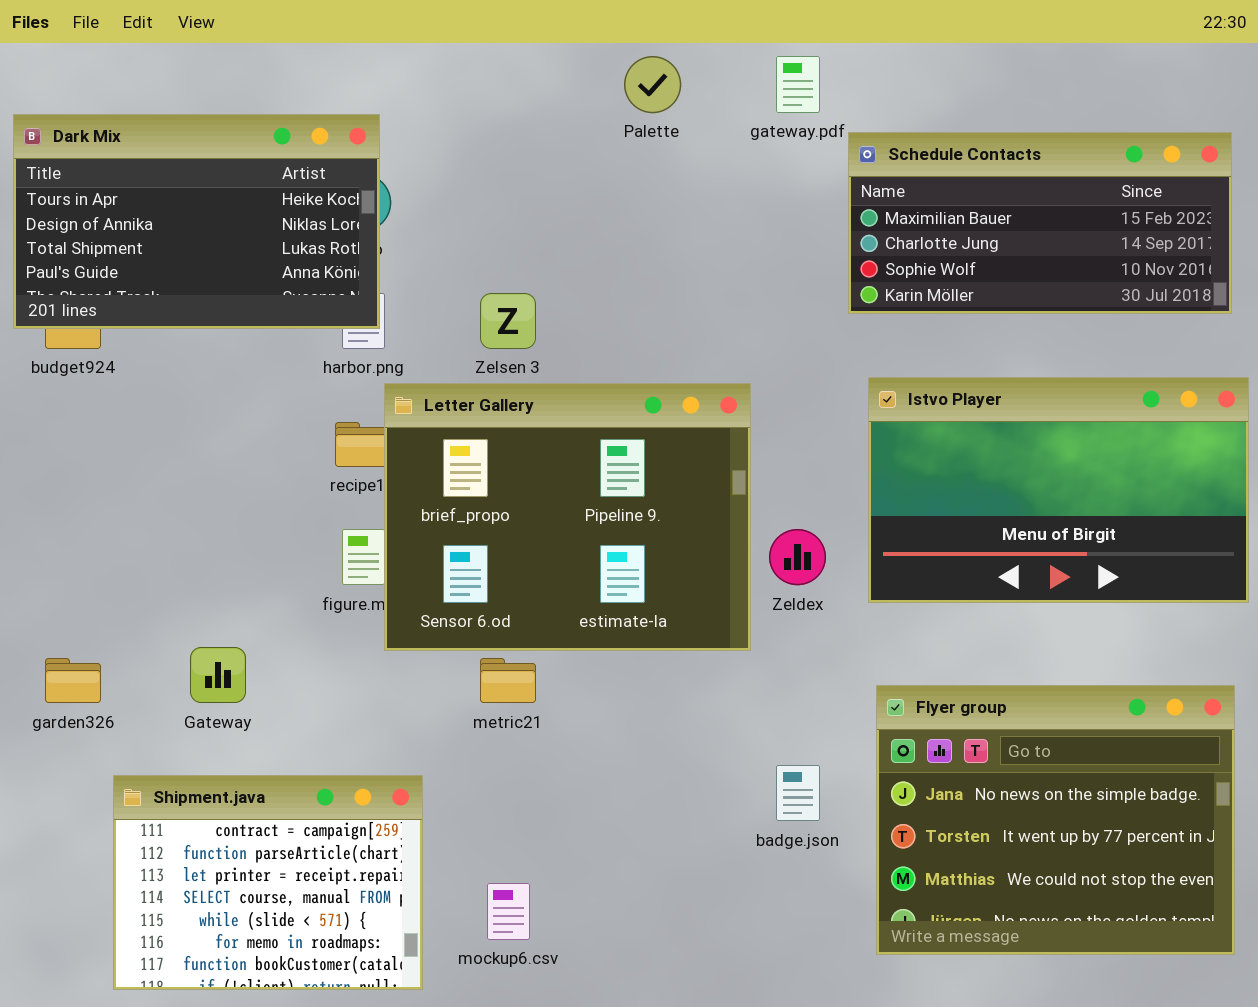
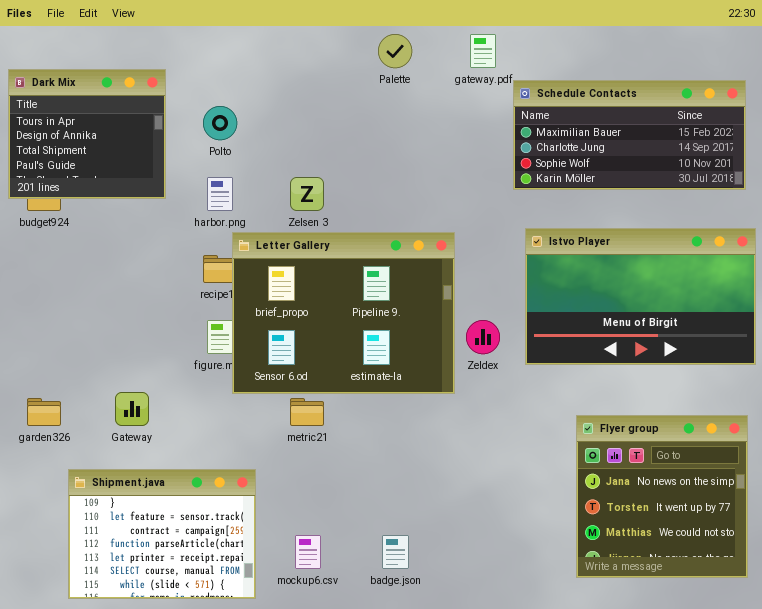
Dark Mix: [13,114,380,329] -> [8,69,166,199], resized
Flyer group: [876,685,1235,955] -> [576,415,748,578], resized
badge.json: [776,765,820,821] -> [382,535,409,569], moved
Shipment.java: [113,775,423,990] -> [68,469,256,599], scrolled up 2 rows

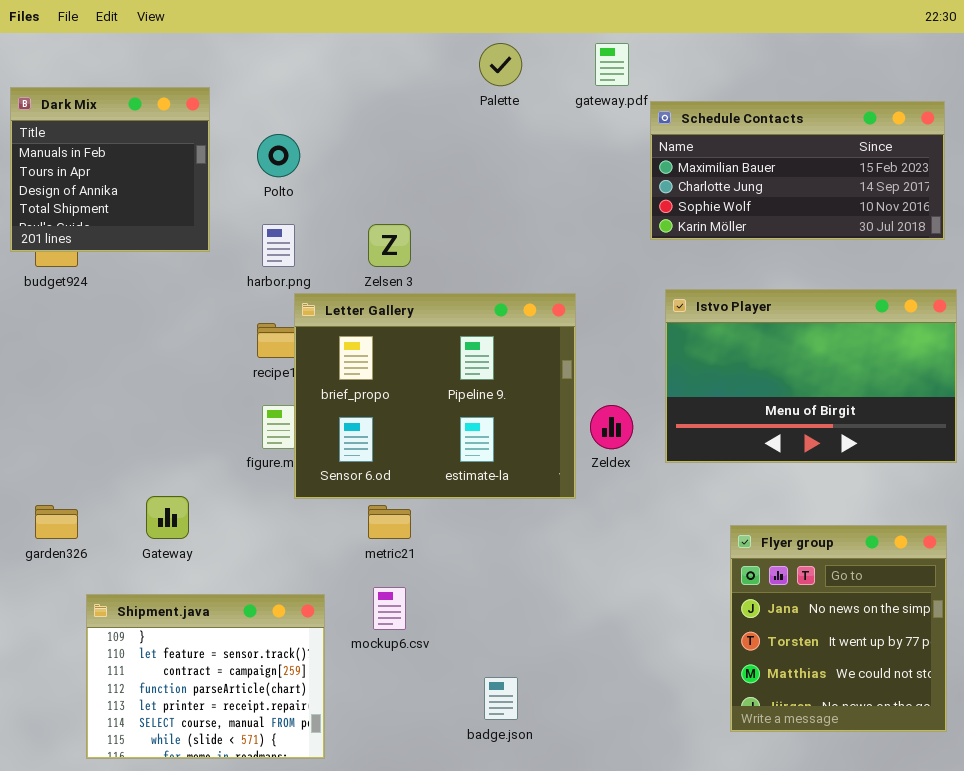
Dark Mix: [8,69,166,199] -> [10,87,210,252], scrolled up 1 row
mockup6.csv: [295,535,321,569] -> [373,587,406,630], moved

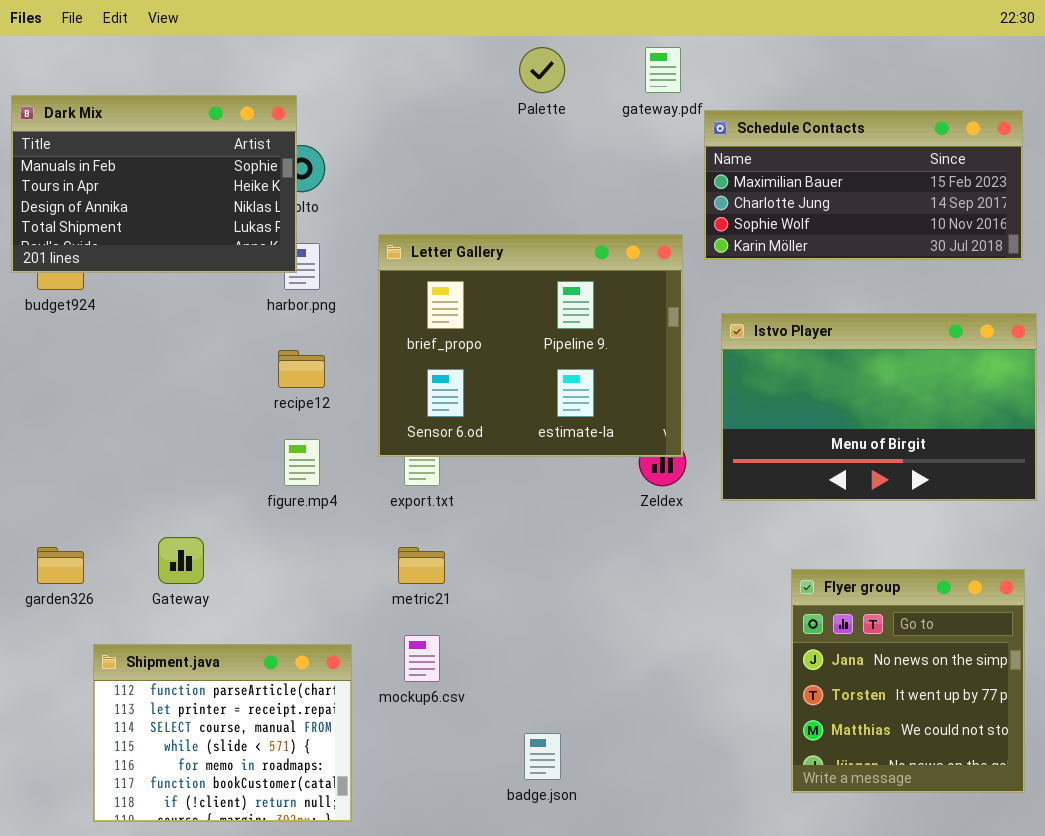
Dark Mix: [10,87,210,252] -> [11,95,297,273], resized
Letter Gallery: [294,293,576,499] -> [378,234,683,457], moved
Shipment.java: [86,594,325,759] -> [93,644,352,822], scrolled down 3 rows

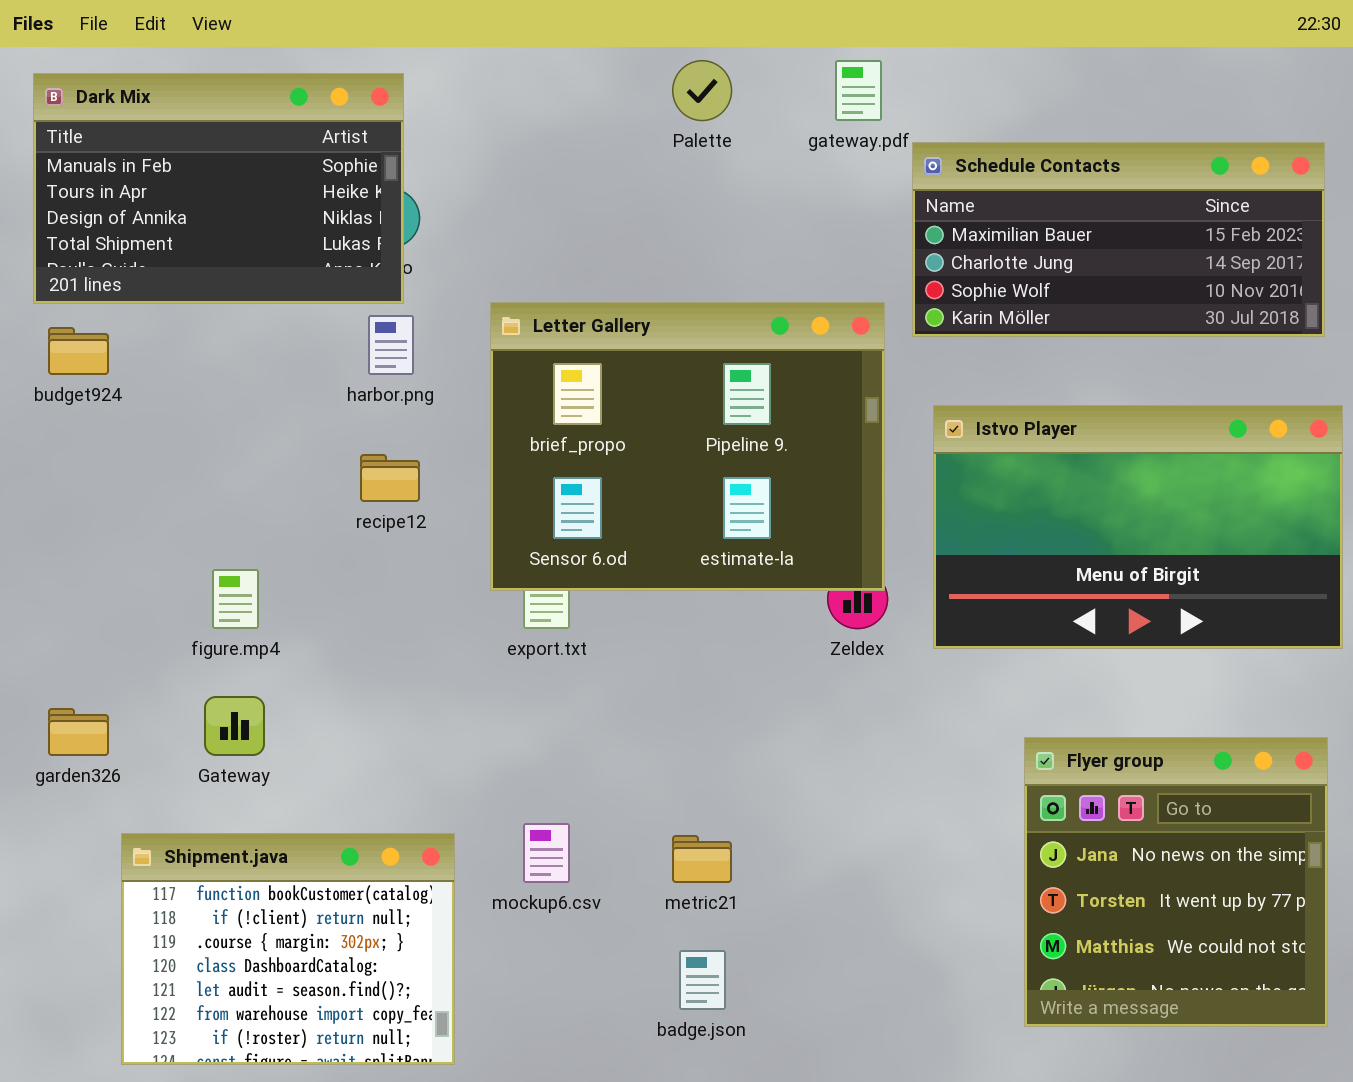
Dark Mix: [11,95,297,273] -> [33,73,404,304], moved
figure.mp4: [284,439,320,486] -> [212,569,259,629], moved
metric21: [398,547,445,584] -> [672,835,732,883], moved
Shipment.java: [93,644,352,822] -> [121,833,455,1065], scrolled down 5 rows

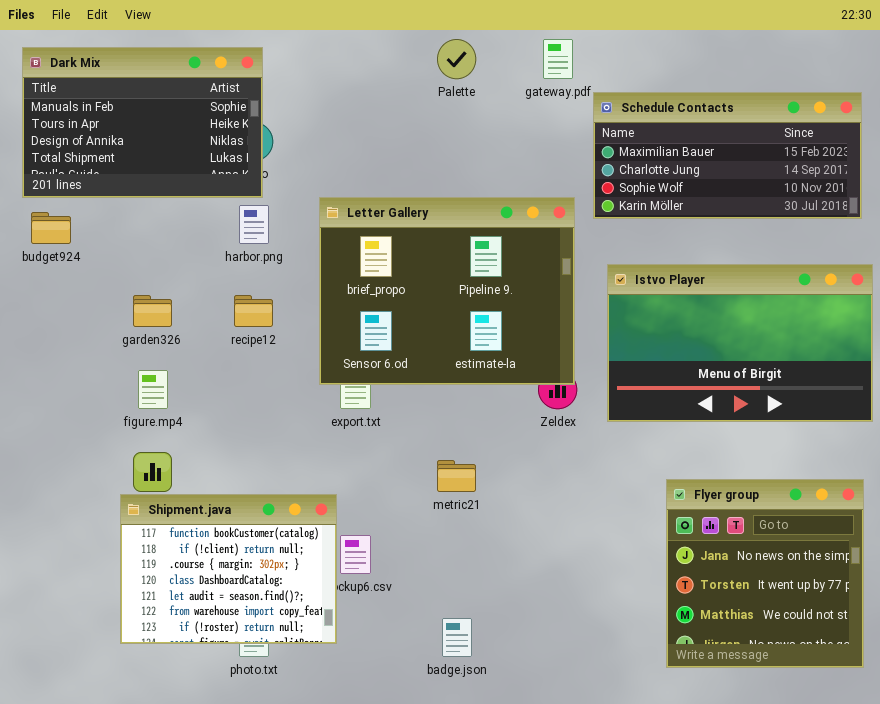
garden326: [48,708,109,756] -> [133,295,172,327], moved
Shipment.java: [121,833,455,1065] -> [120,494,337,644], moved
metric21: [672,835,732,883] -> [437,460,476,492], moved

